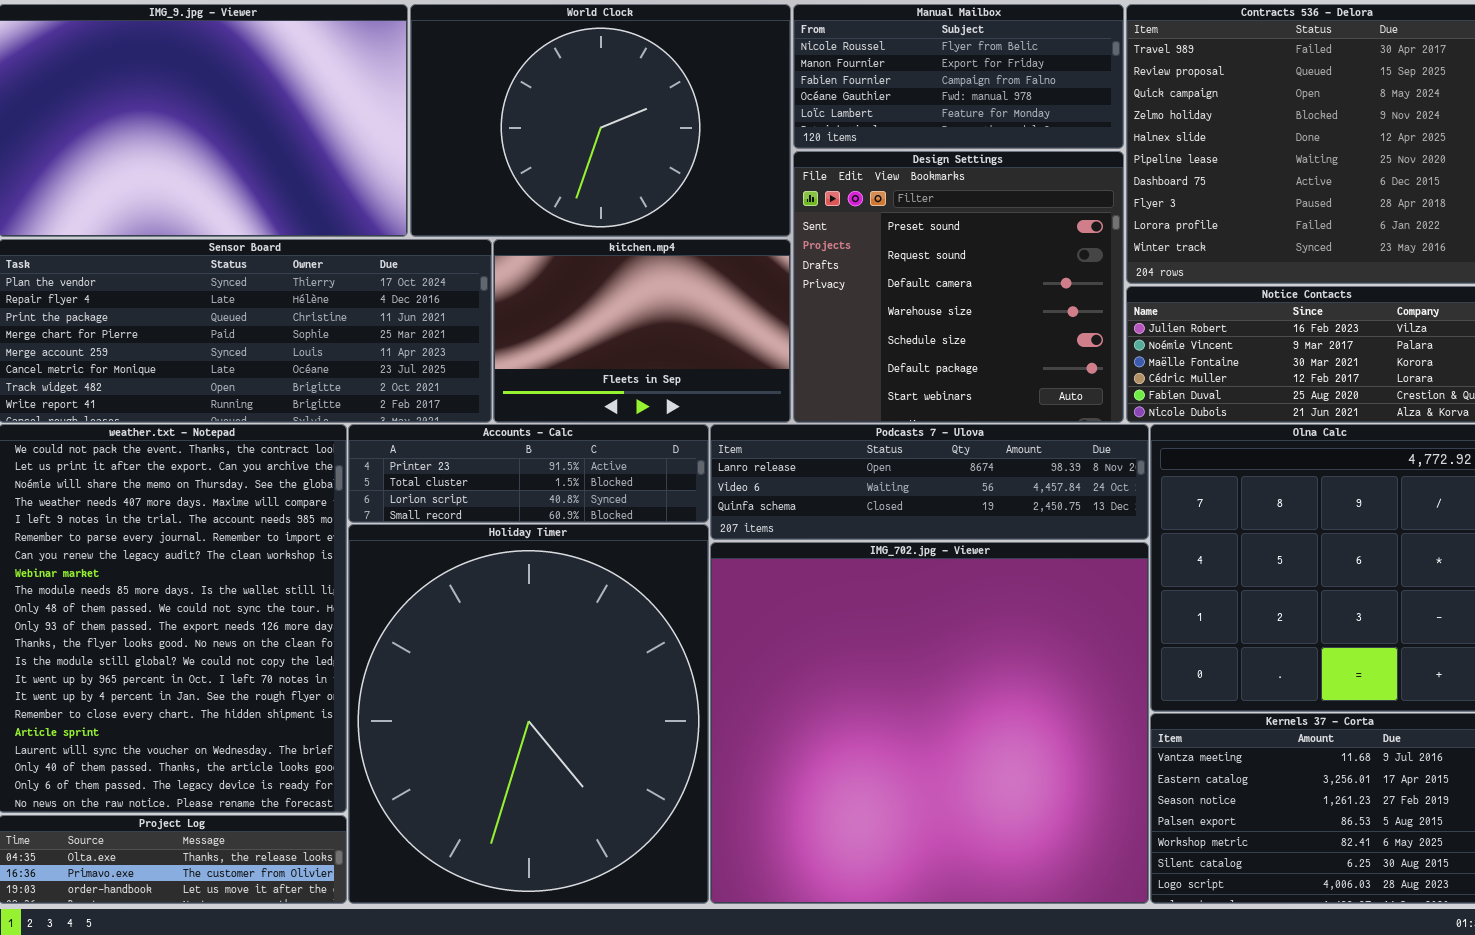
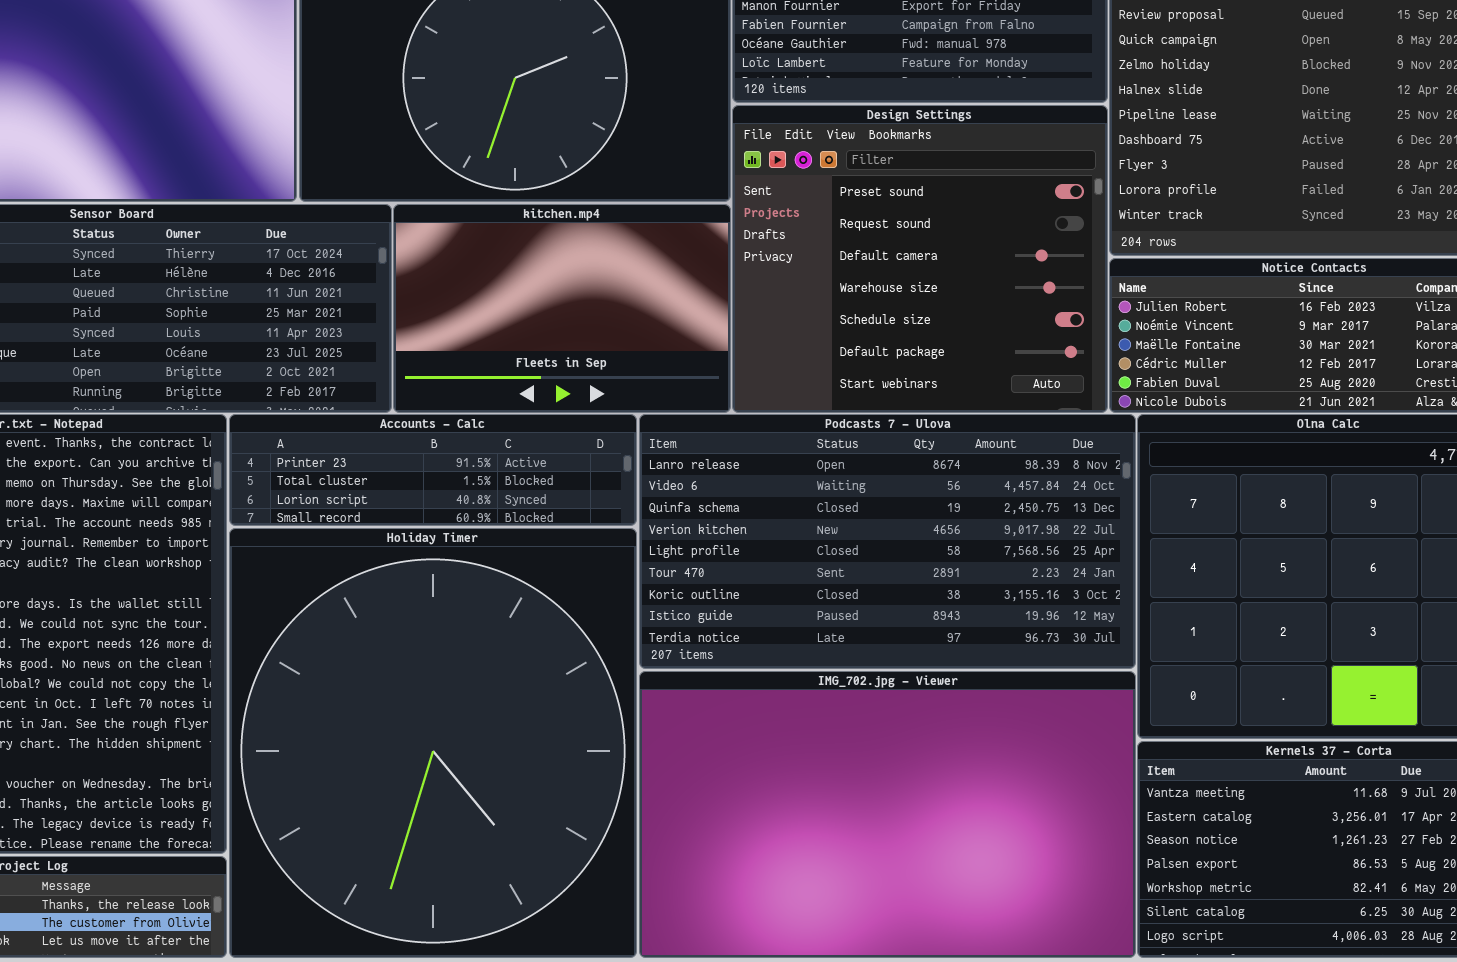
Podcasts 7 - Ulova: [710,424,1149,540] -> [639,414,1136,669], resized
IMG_702.jpg - Viewer: [710,542,1149,904] -> [639,671,1136,958], resized

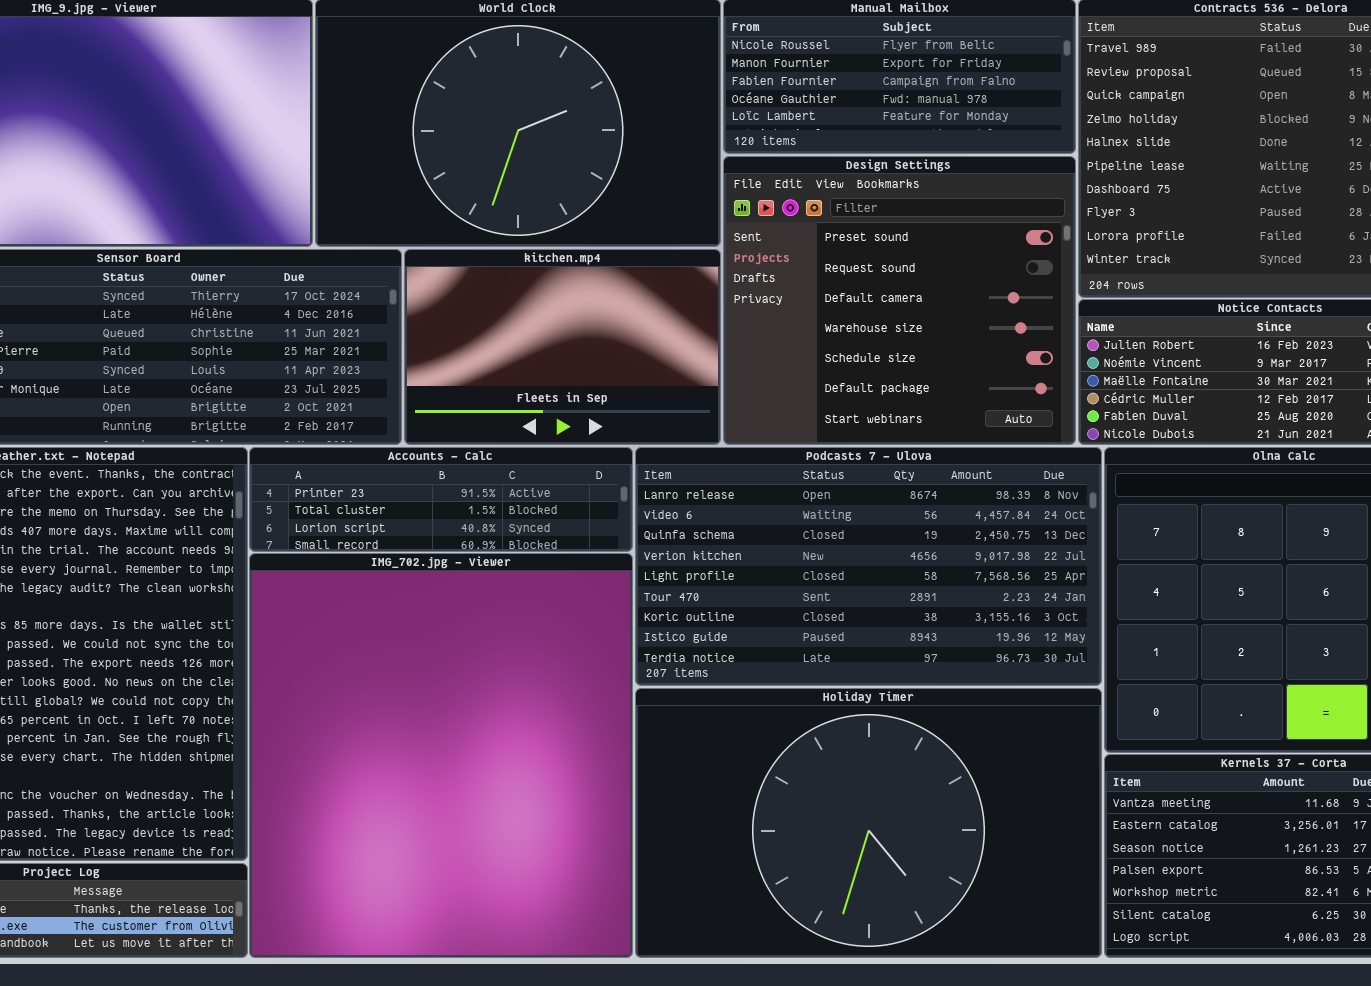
Holiday Timer: [229,528,637,958] -> [635,688,1102,958], moved, resized
IMG_702.jpg - Viewer: [639,671,1136,958] -> [249,553,633,958], moved, resized

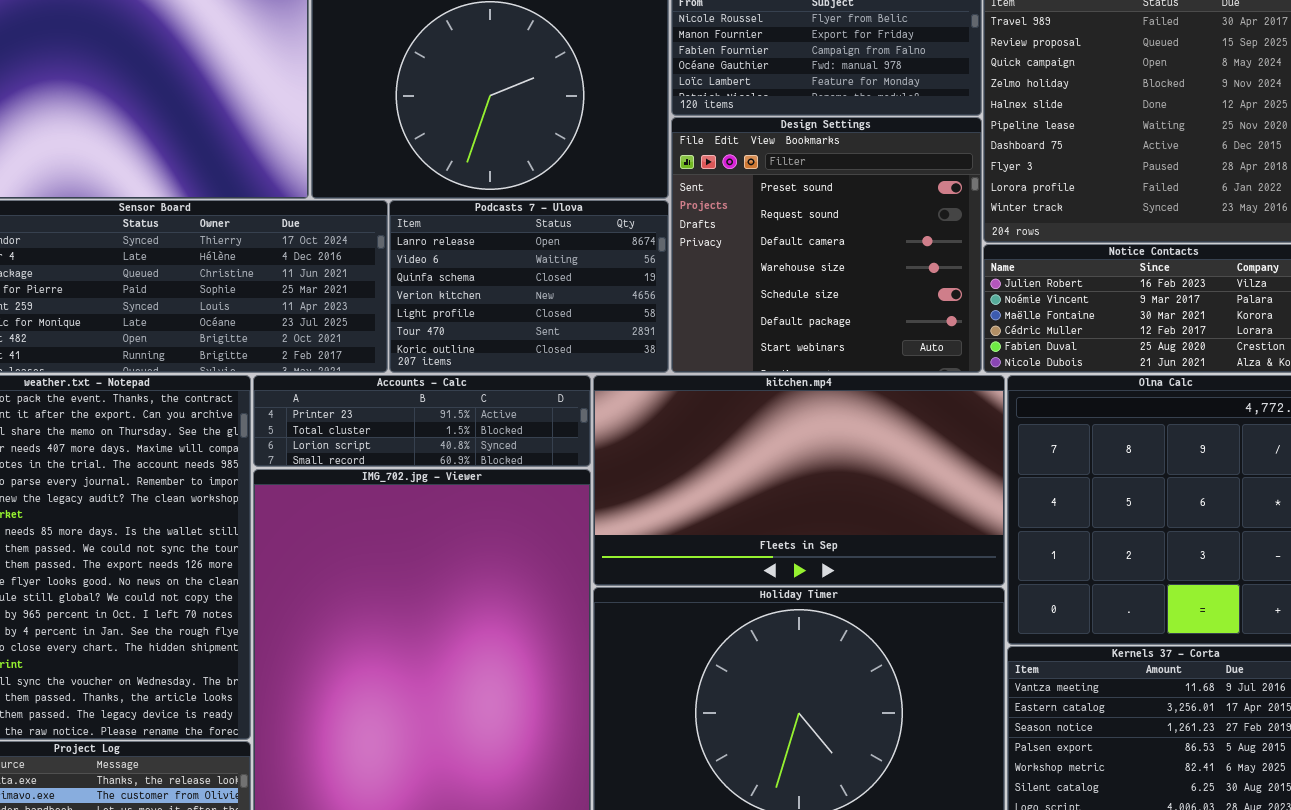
kitchen.mp4: [404,249,721,445] -> [593,375,1005,586], moved, resized
Podcasts 7 - Ulova: [635,447,1102,686] -> [389,200,669,373], moved, resized

